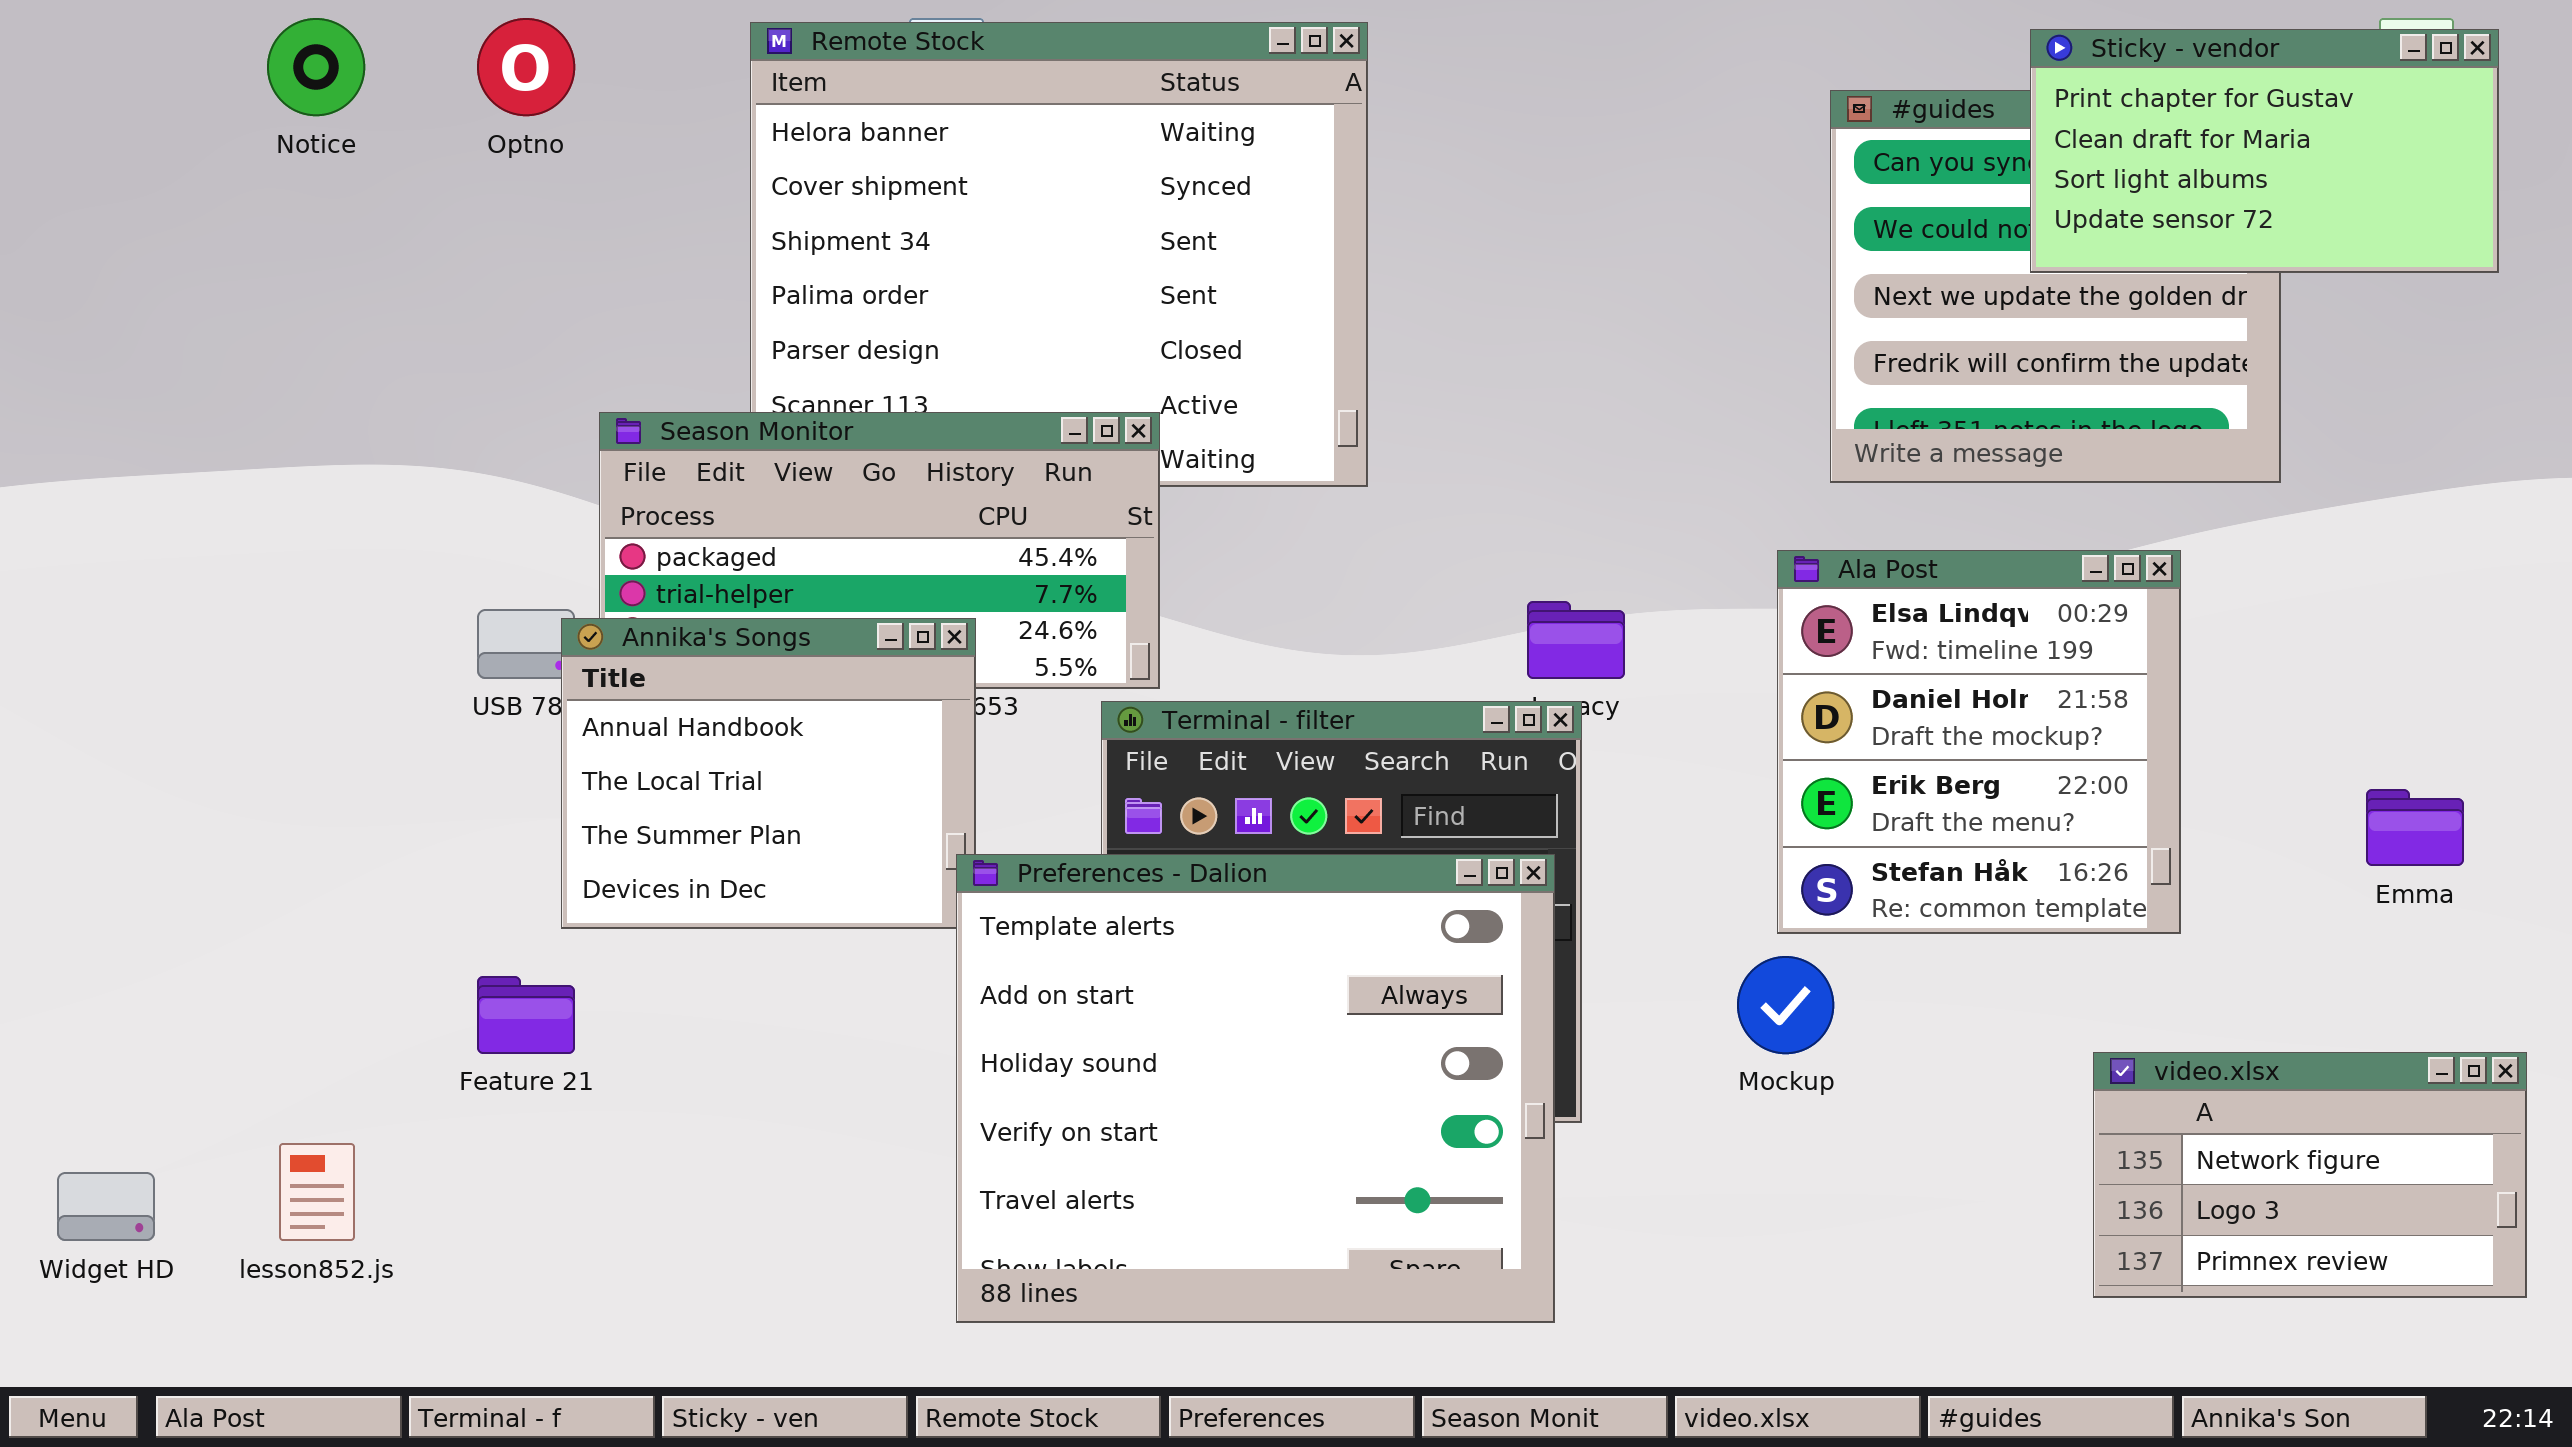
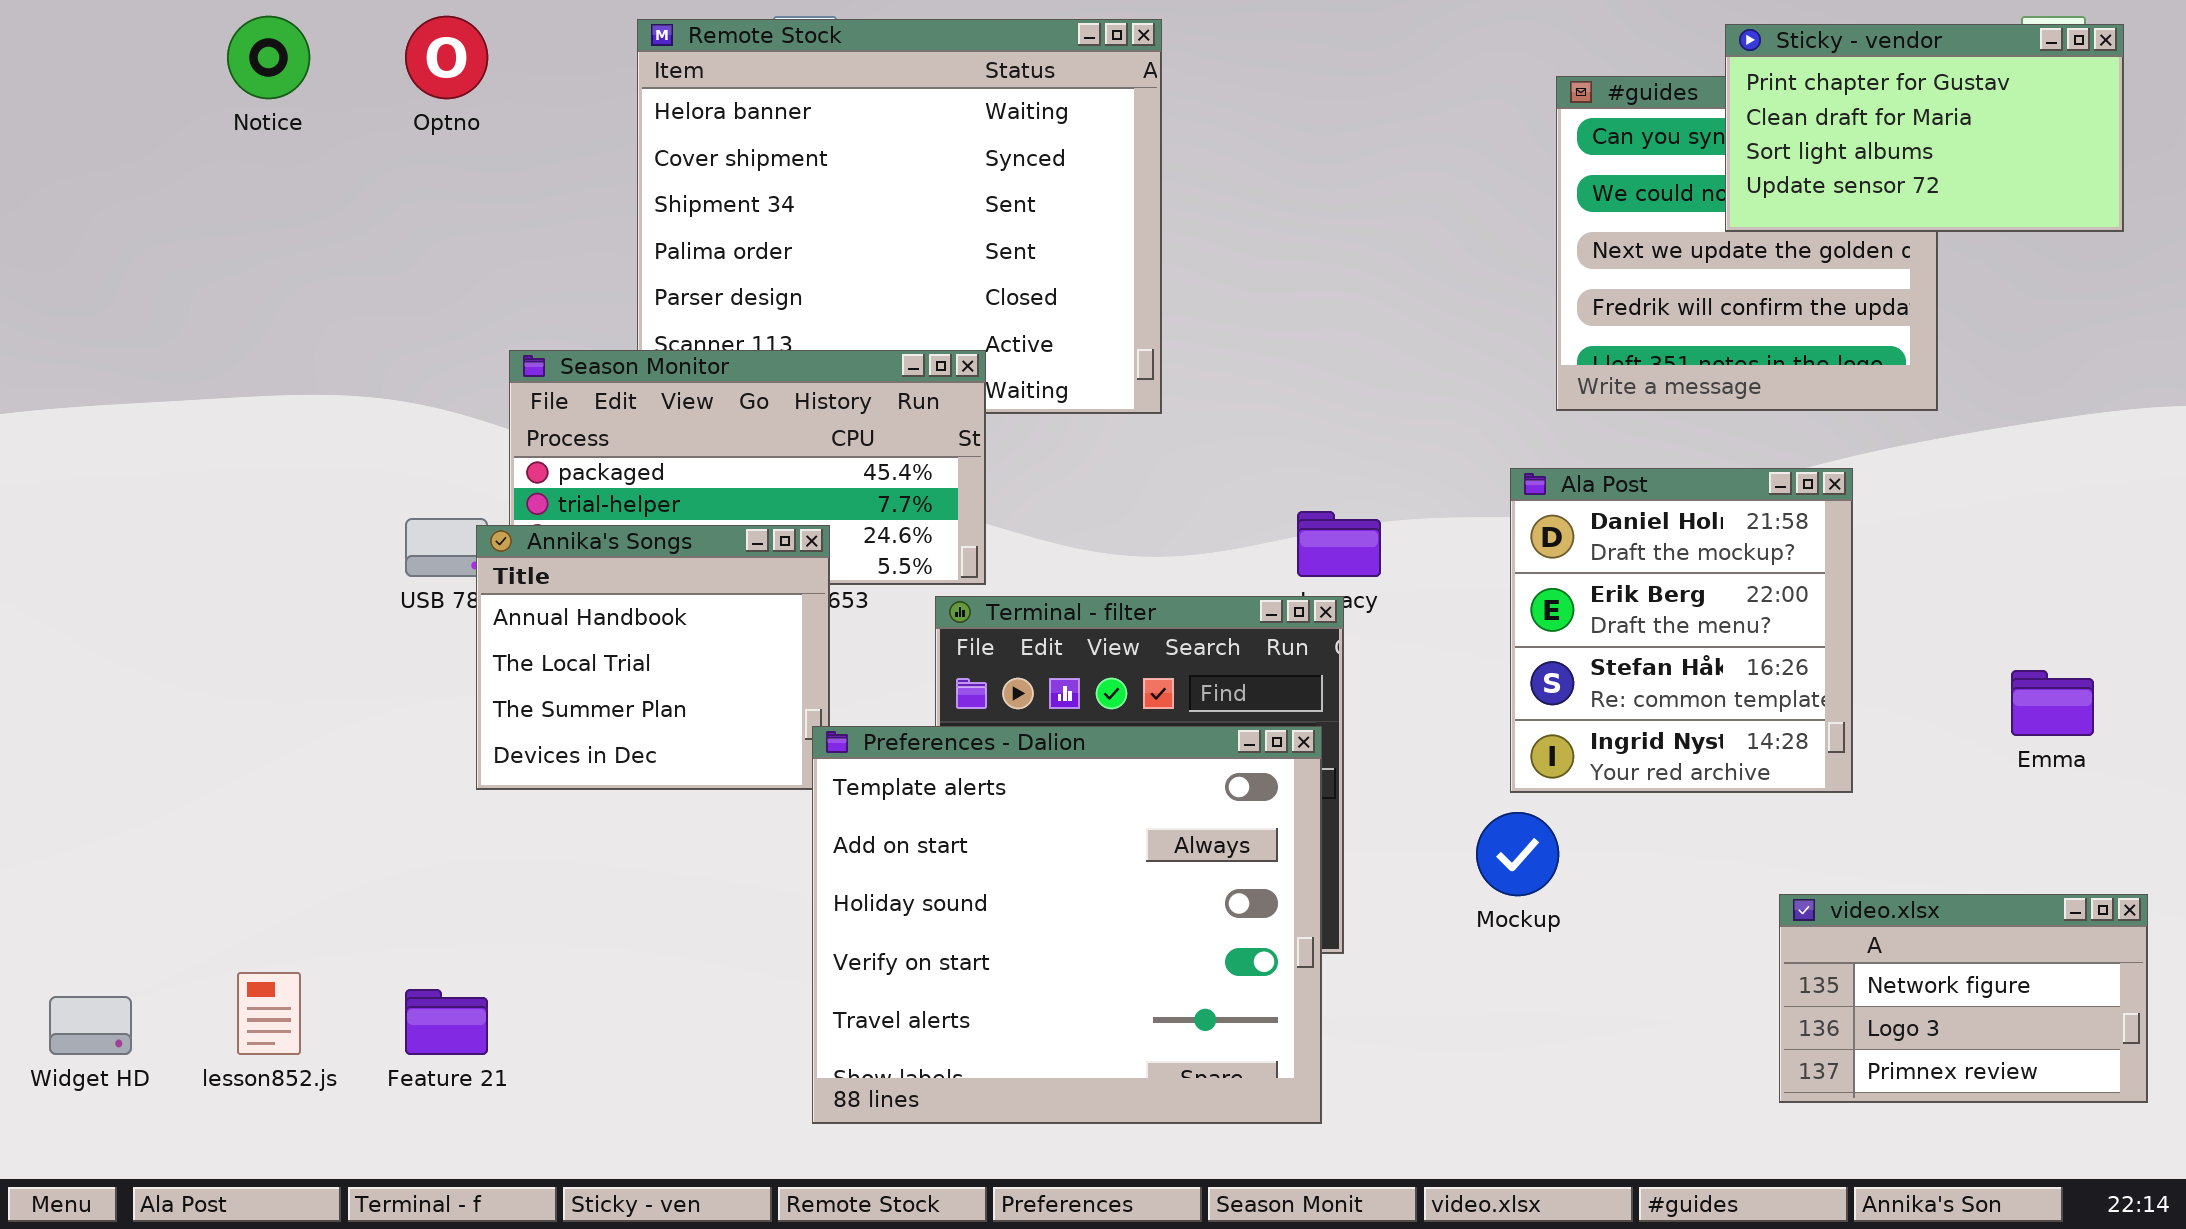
Ala Post: [1777,550,2181,934] -> [1510,468,1853,793], scrolled down 1 row
Feature 21: [477,976,575,1054] -> [405,989,488,1055], moved

